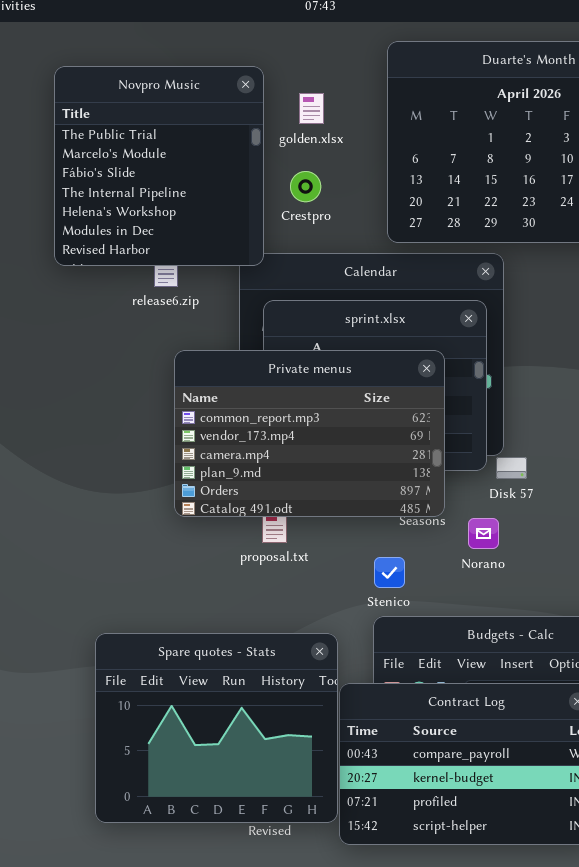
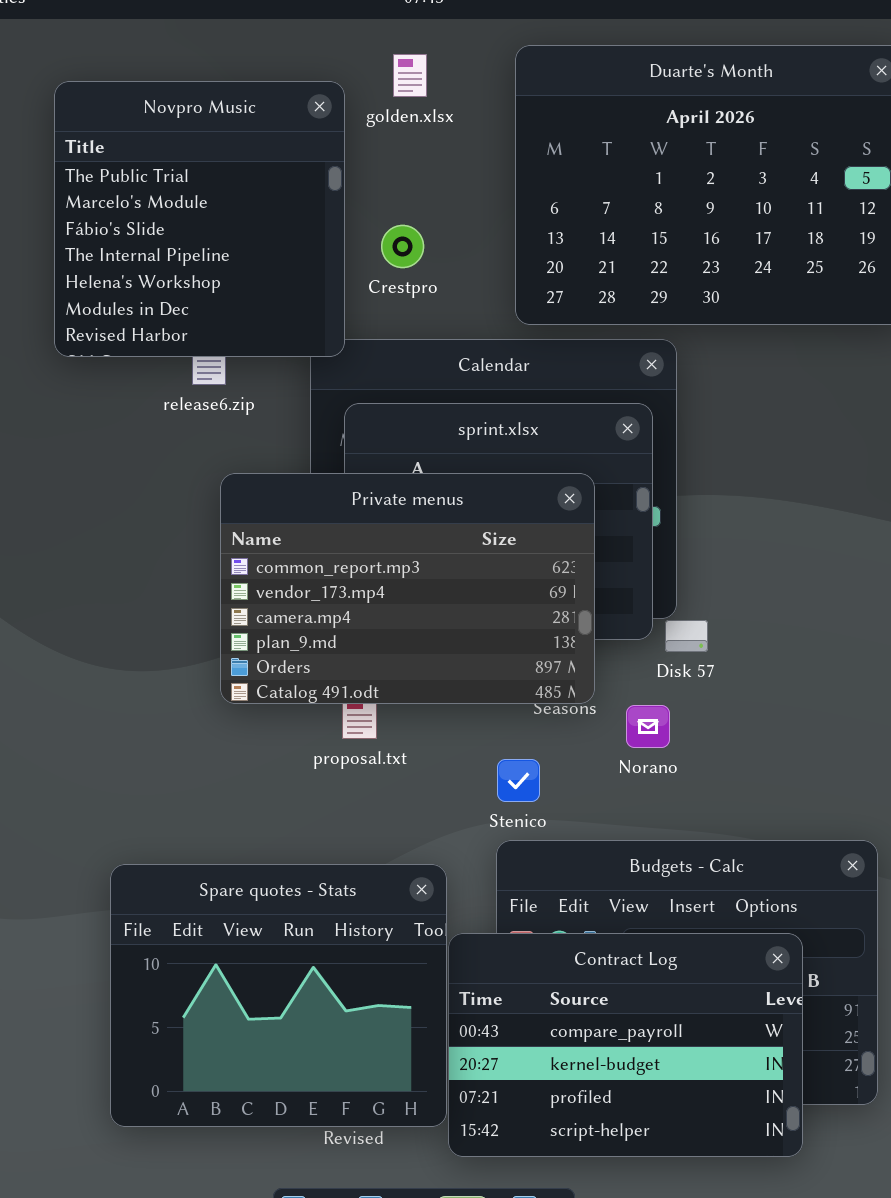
golden.xlsx: [299,93,324,124] -> [393,54,427,97], moved

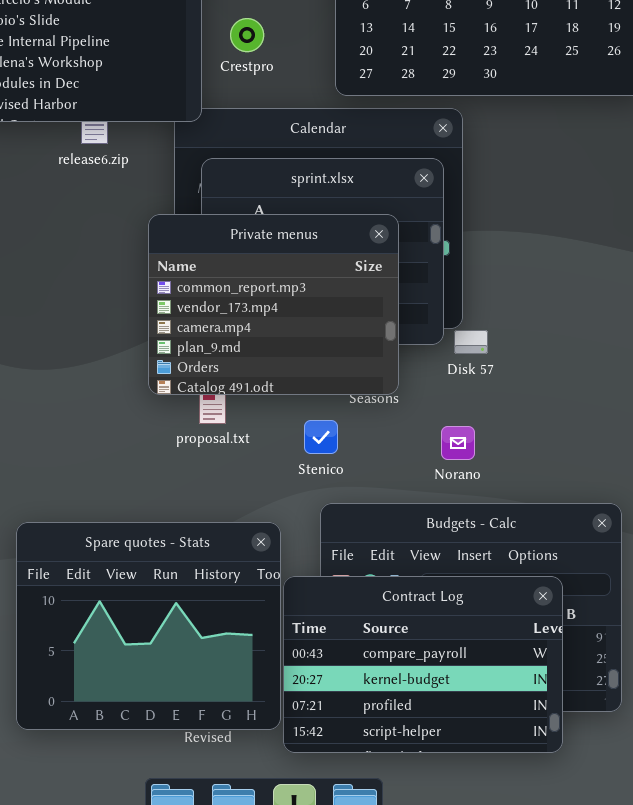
Private menus: [220,473,595,704] -> [148,214,399,395], resized
Norano: [626,705,670,748] -> [441,426,475,460], moved
Stenico: [497,759,540,802] -> [304,420,338,454], moved

